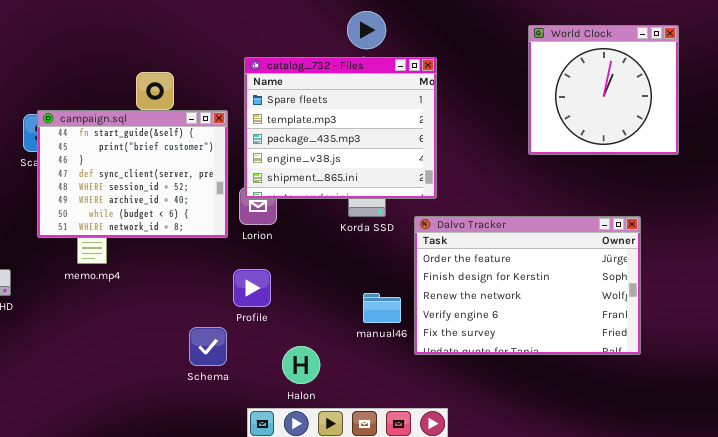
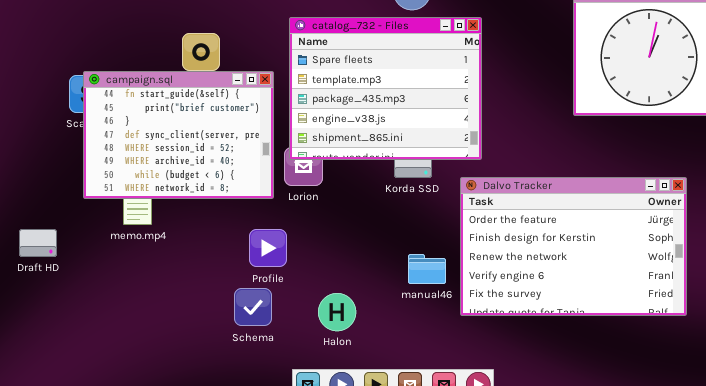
Profile: [233,269,271,307] -> [249,229,287,267], moved
Halon: [282,346,320,384] -> [318,293,356,331], moved

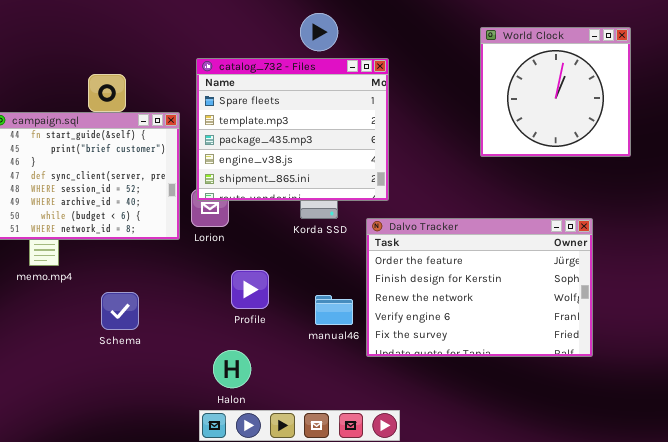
Profile: [249,229,287,267] -> [231,270,269,309], moved
Schema: [234,288,272,326] -> [101,292,139,330], moved
Halon: [318,293,356,331] -> [213,350,251,388], moved

